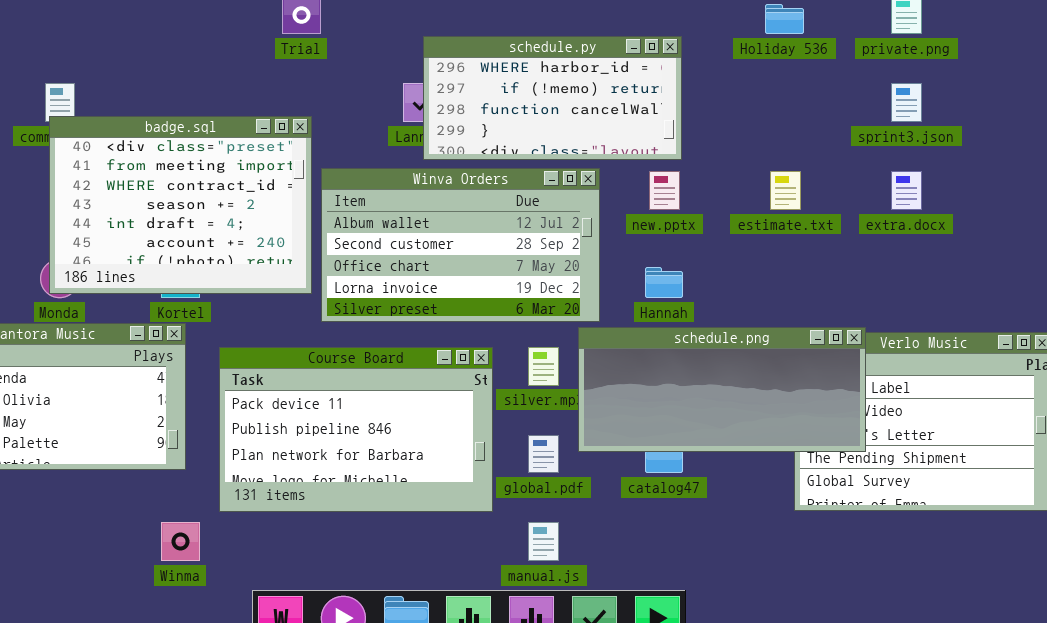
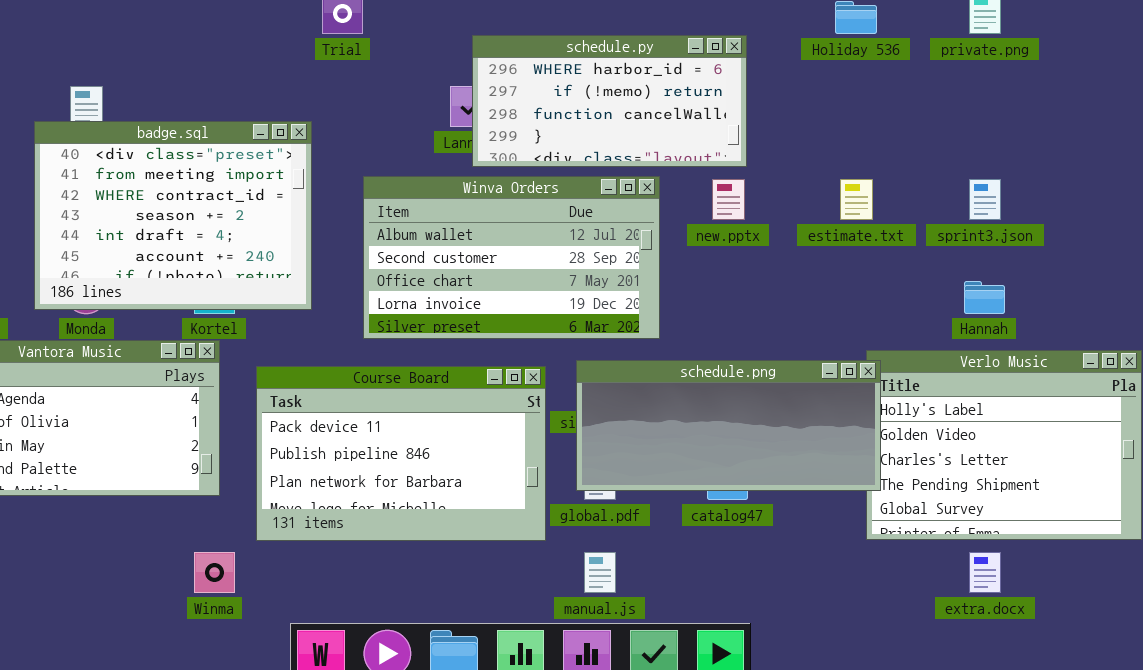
sprint3.json: [891,83,922,122] -> [969,179,1001,220], moved
badge.sql: [49,116,312,294] -> [34,121,312,310], moved
extra.docx: [891,171,922,210] -> [969,552,1001,593], moved
Hannah: [645,267,683,298] -> [964,281,1005,314], moved
schedule.png: [578,327,866,452] -> [576,360,881,491], moved

